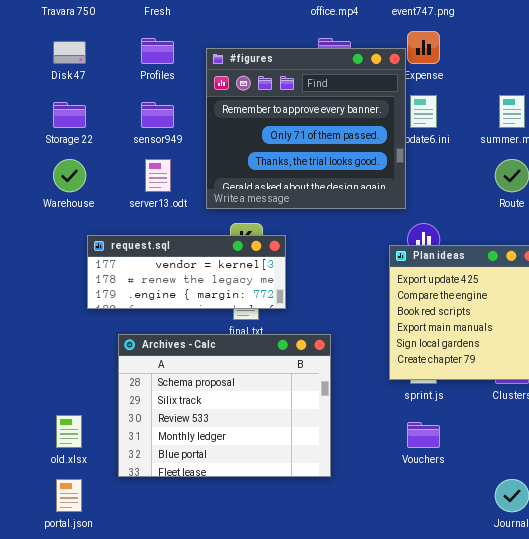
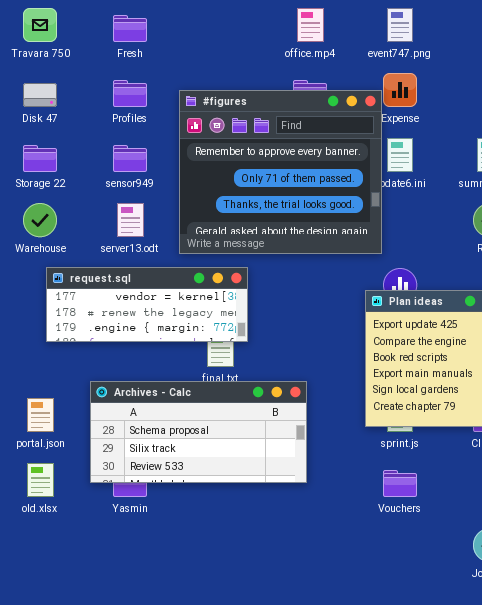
request.sql: [87,235,286,309] -> [46,267,248,342], moved
Archives - Calc: [118,334,331,477] -> [90,381,307,483], resized
portal.json: [56,479,82,512] -> [27,398,54,432], moved

